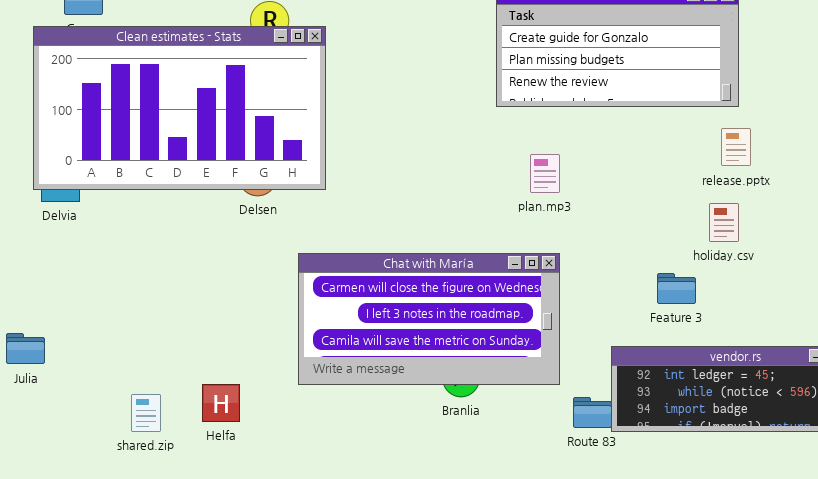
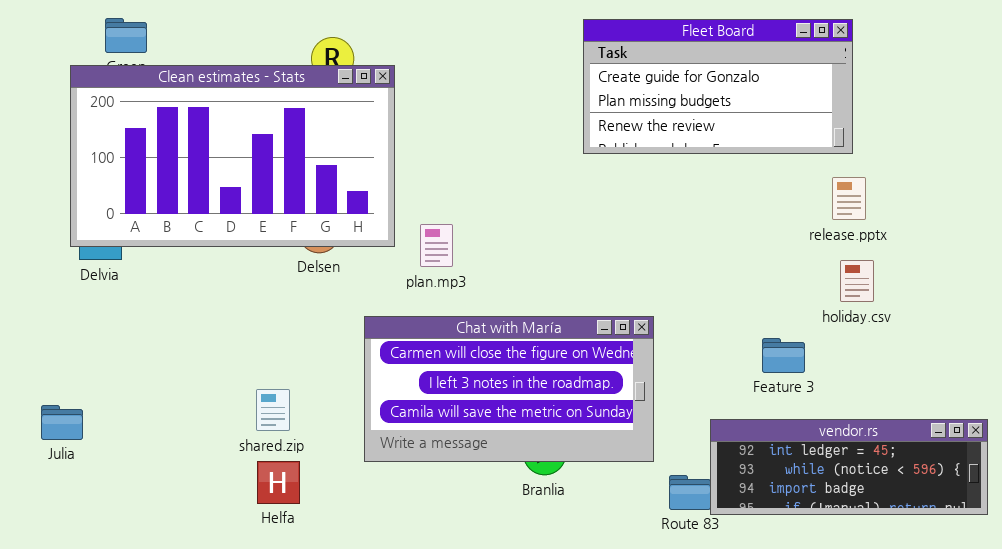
plan.mp3: [530,154,560,193] -> [420,224,453,267], moved
holiday.csv: [709,203,739,242] -> [840,260,874,302], moved
shared.zip: [131,394,161,432] -> [256,389,290,431], moved

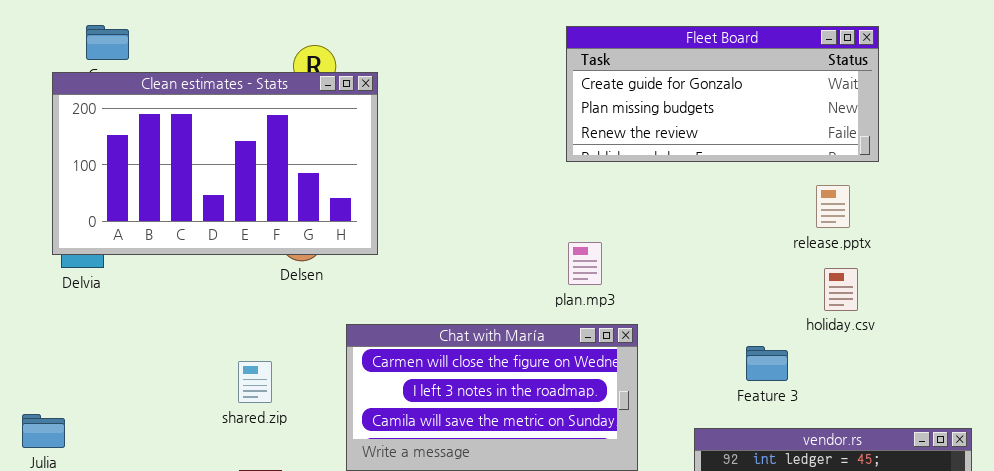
Fleet Board: [583,19,853,154] -> [566,26,879,162], resized
plan.mp3: [420,224,453,267] -> [568,242,602,285], moved
shared.zip: [256,389,290,431] -> [238,361,272,403], moved

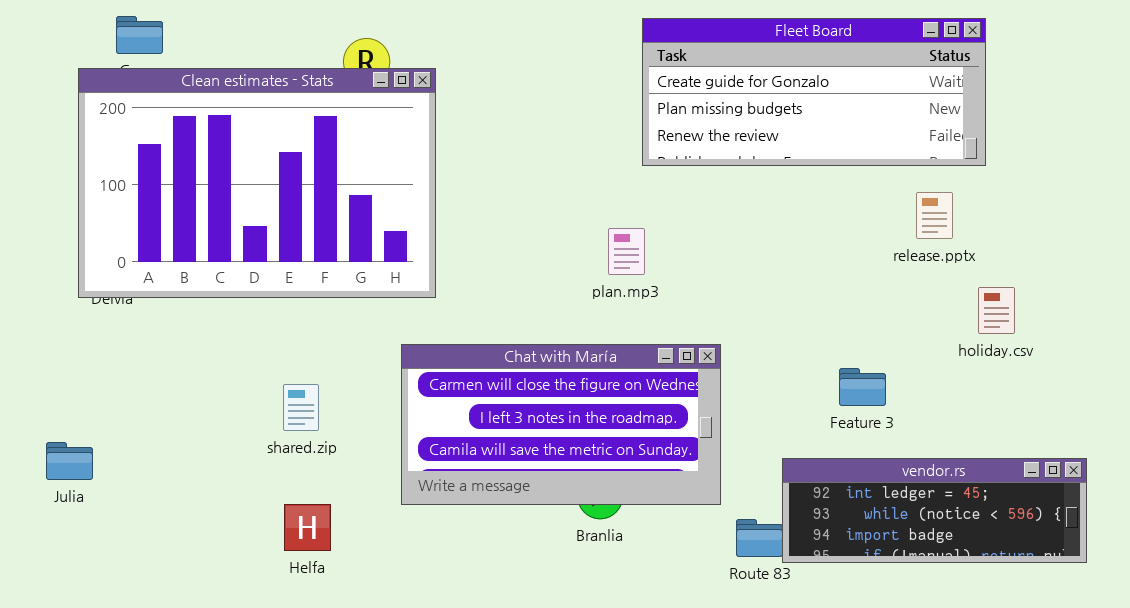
Clean estimates - Stats: [52,72,378,255] -> [78,68,436,298], resized
plan.mp3: [568,242,602,285] -> [608,228,645,275], moved
holiday.csv: [824,268,858,311] -> [978,287,1015,334], moved

